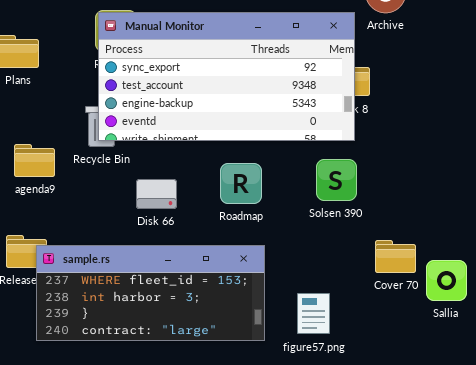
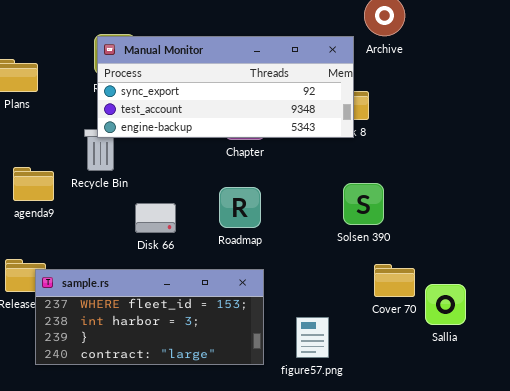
Manual Monitor: [98,12,355,141] -> [97,36,354,138], resized
Solsen 390: [316,159,357,201] -> [343,183,384,225], moved

